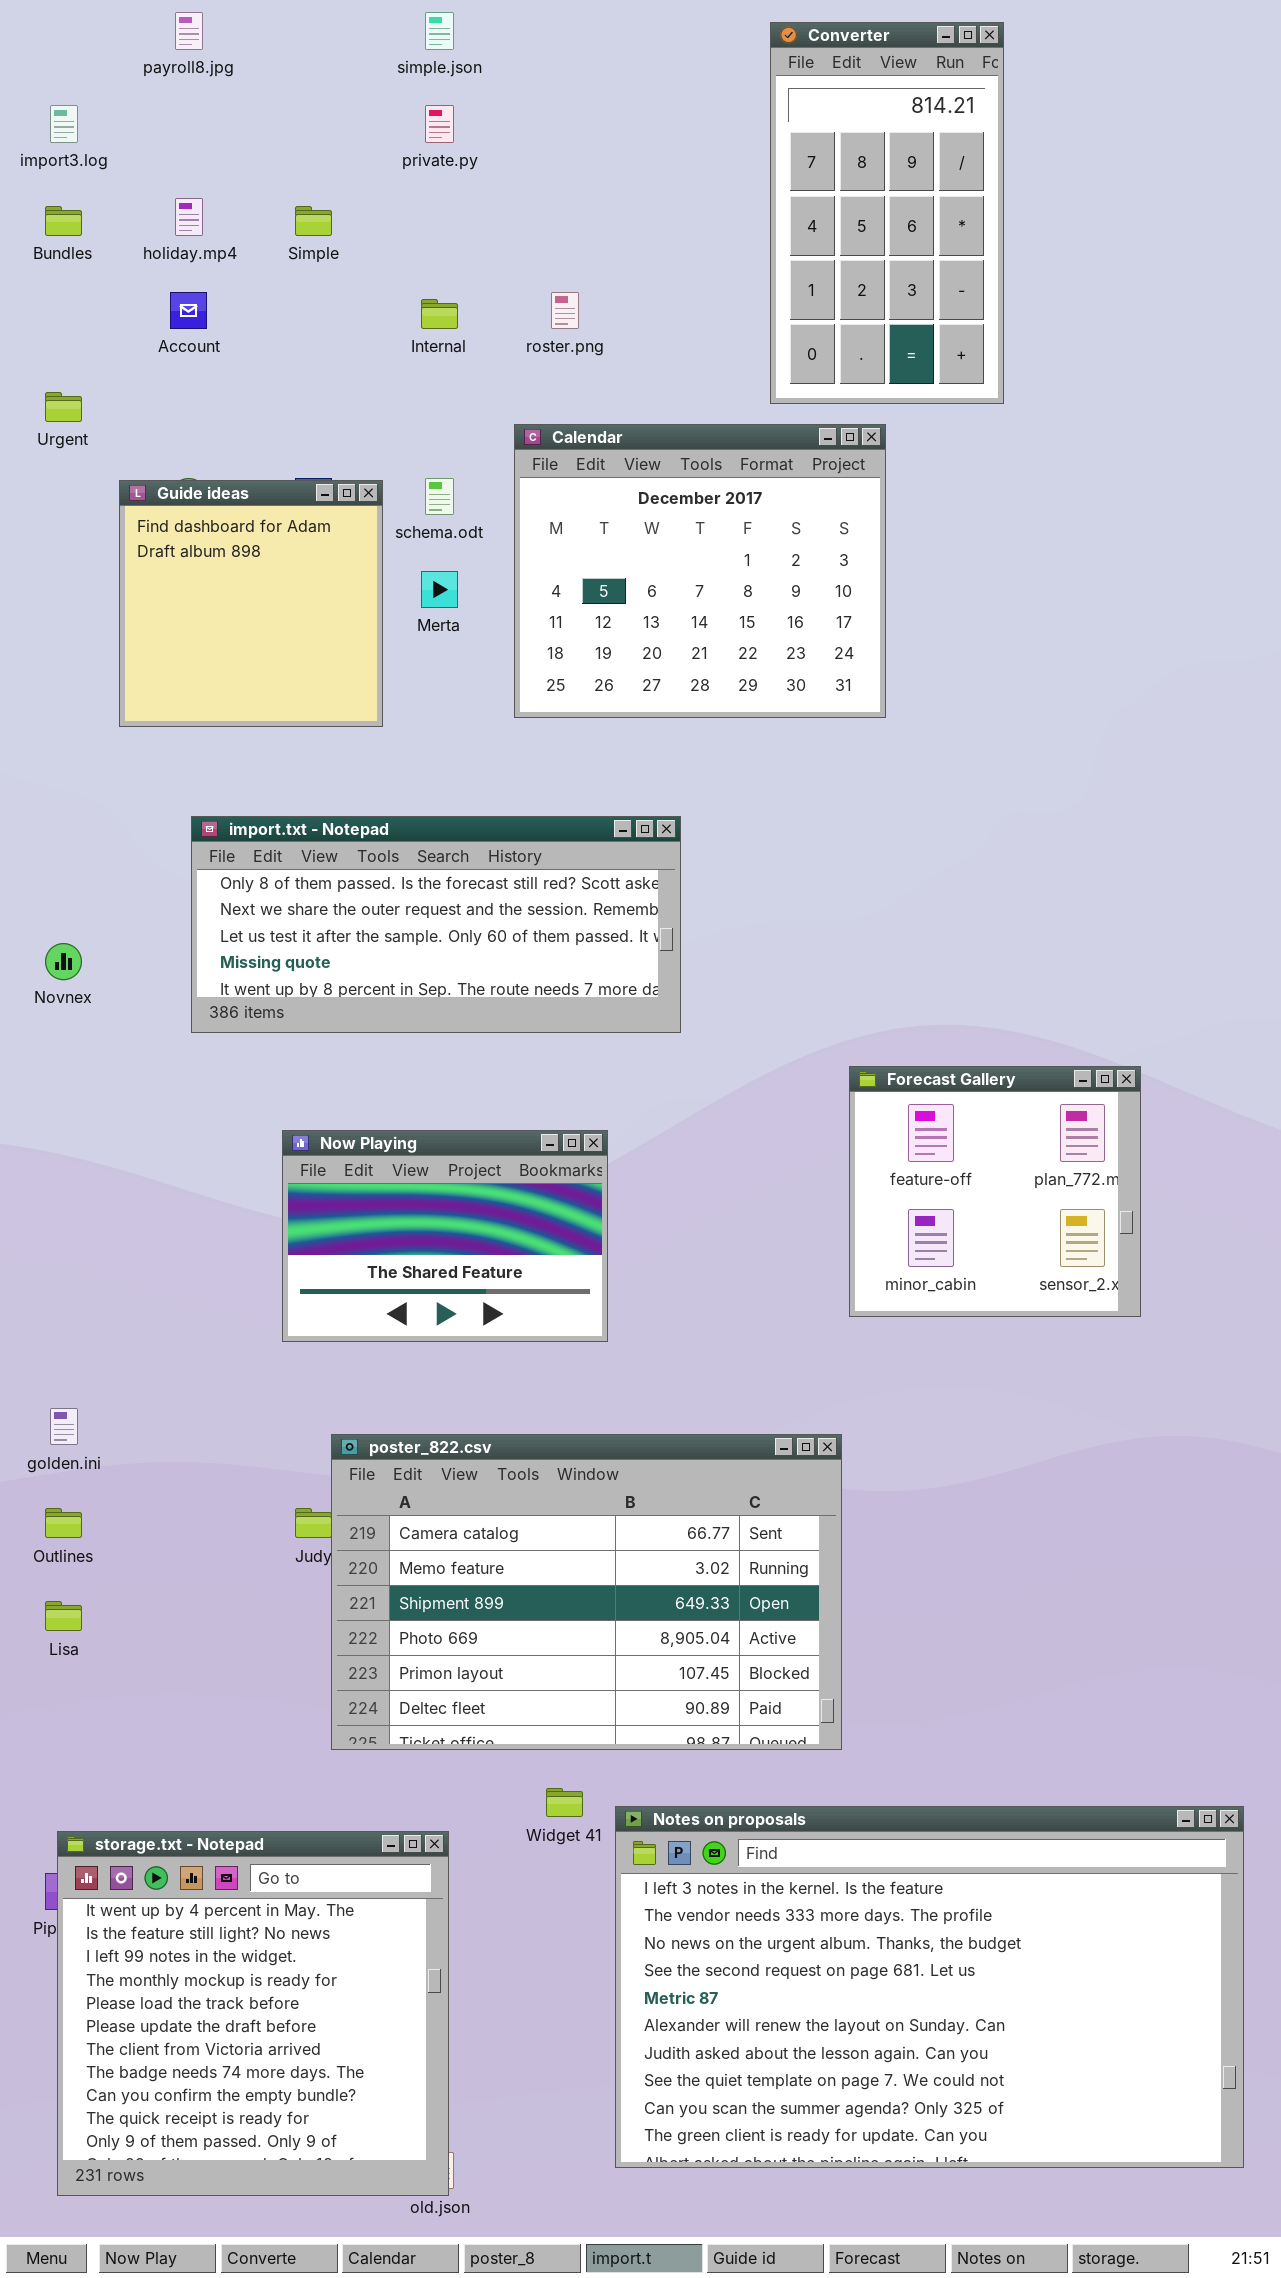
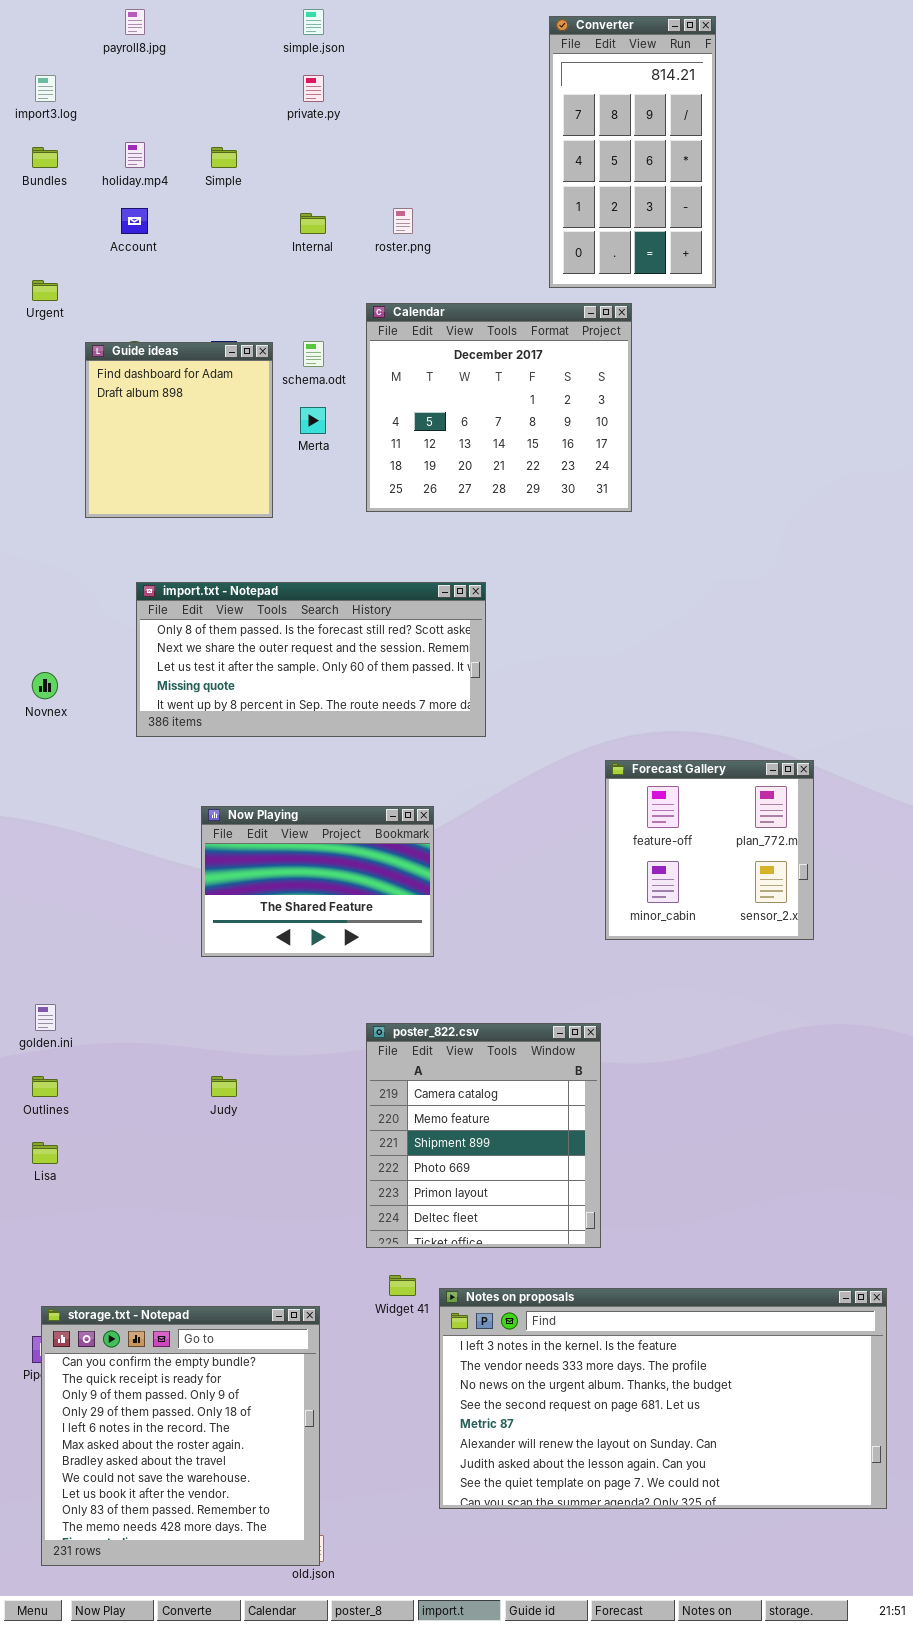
poster_822.csv: [331,1434,842,1750] -> [366,1023,601,1248], resized
Notes on proposals: [615,1806,1244,2168] -> [439,1288,887,1509], resized
storage.txt - Notepad: [57,1831,449,2196] -> [41,1306,320,1566], scrolled down 8 rows

